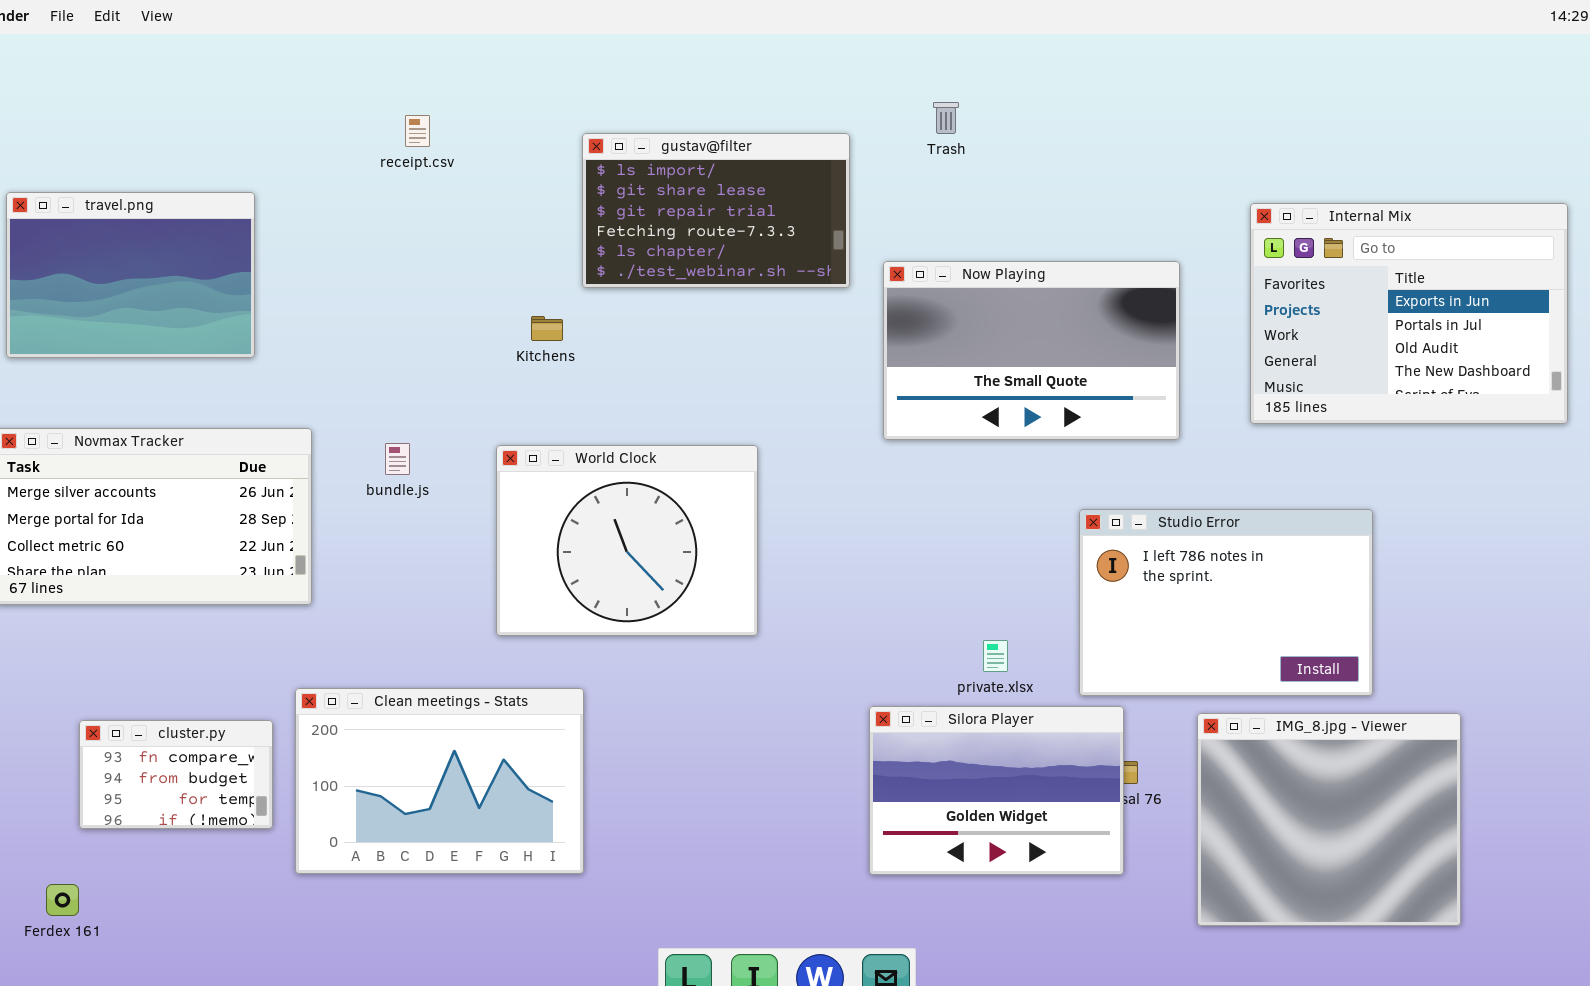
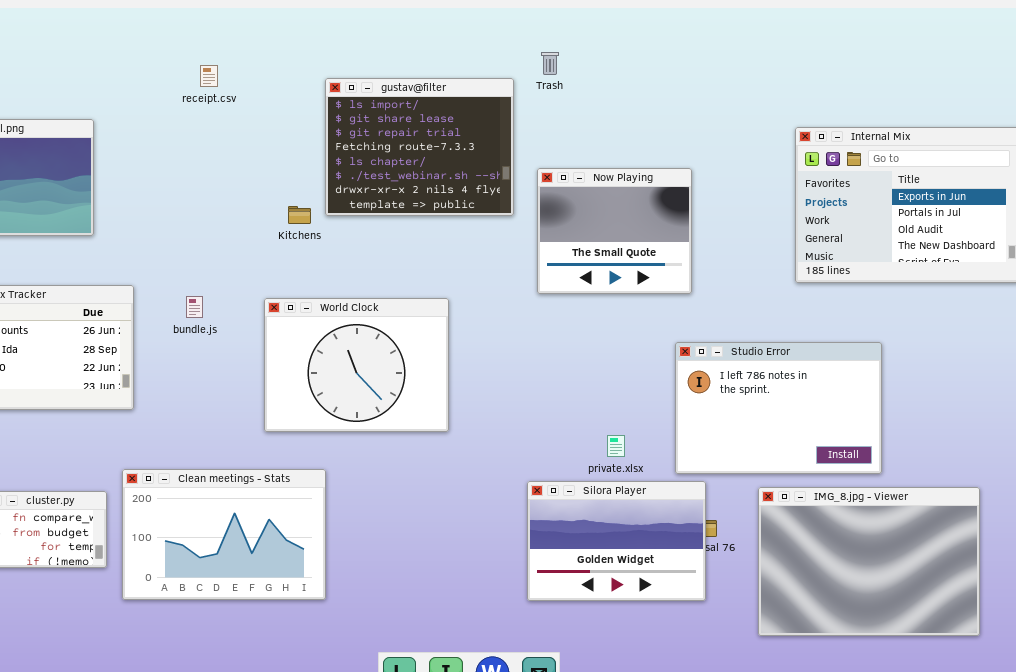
Trash: [933,102,959,134] -> [541,52,559,75], moved
gustav@filter: [582,133,850,288] -> [325,78,514,216], resized
Now Playing: [883,261,1180,440] -> [537,168,692,294], resized
IMG_8.jpg - Viewer: [1197,713,1461,926] -> [758,487,980,636], resized

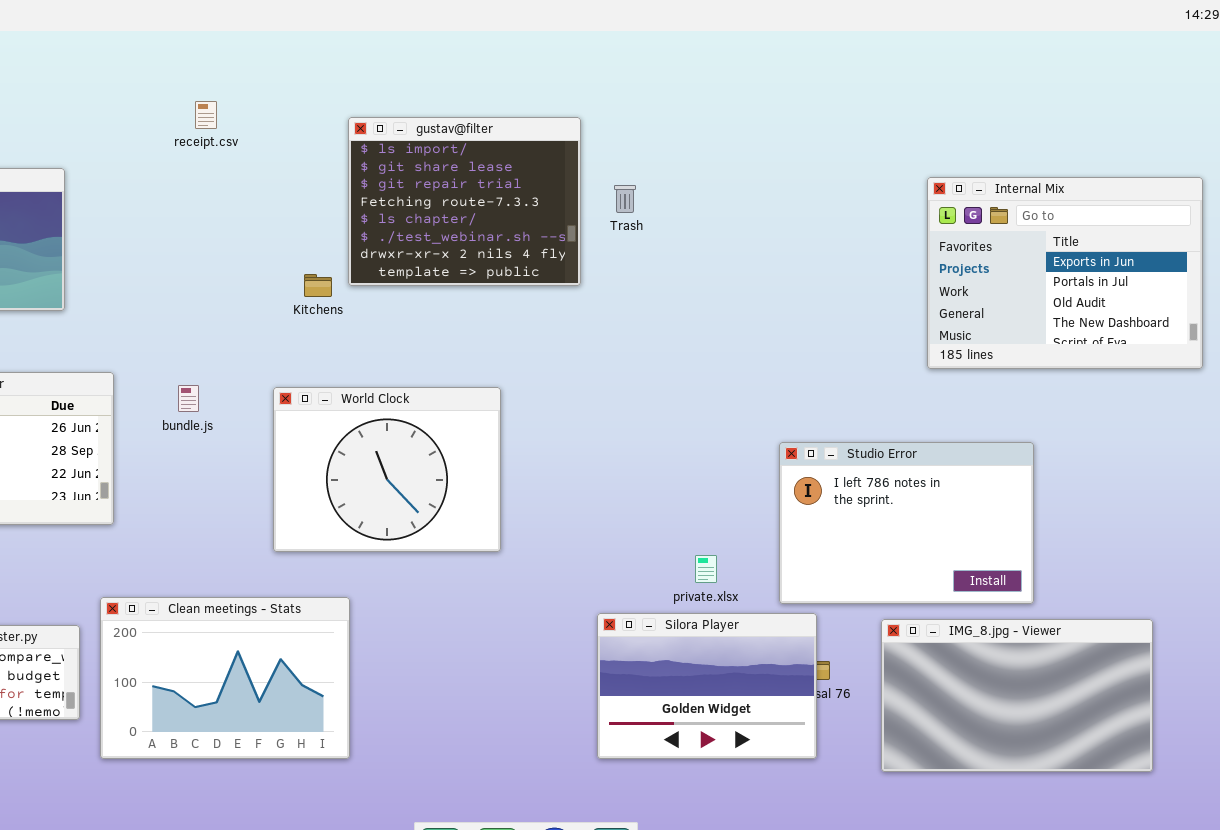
Trash: [541,52,559,75] -> [614,185,636,213], moved
Now Playing: [537,168,692,294] -> none, closed
IMG_8.jpg - Viewer: [758,487,980,636] -> [881,619,1153,772], resized

